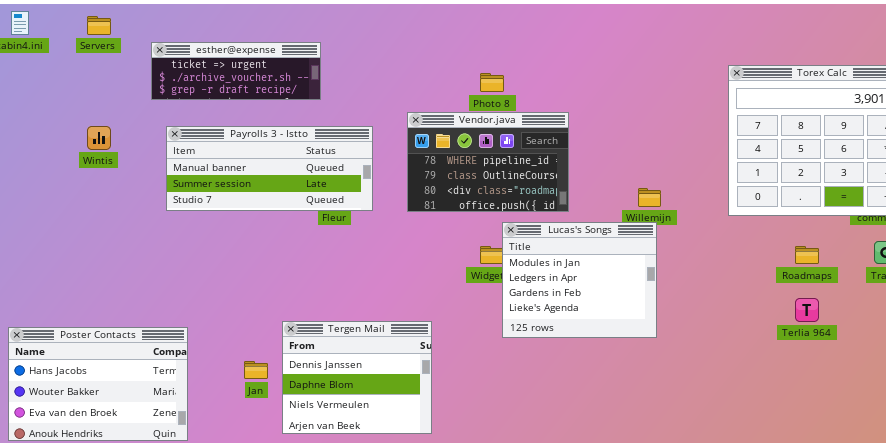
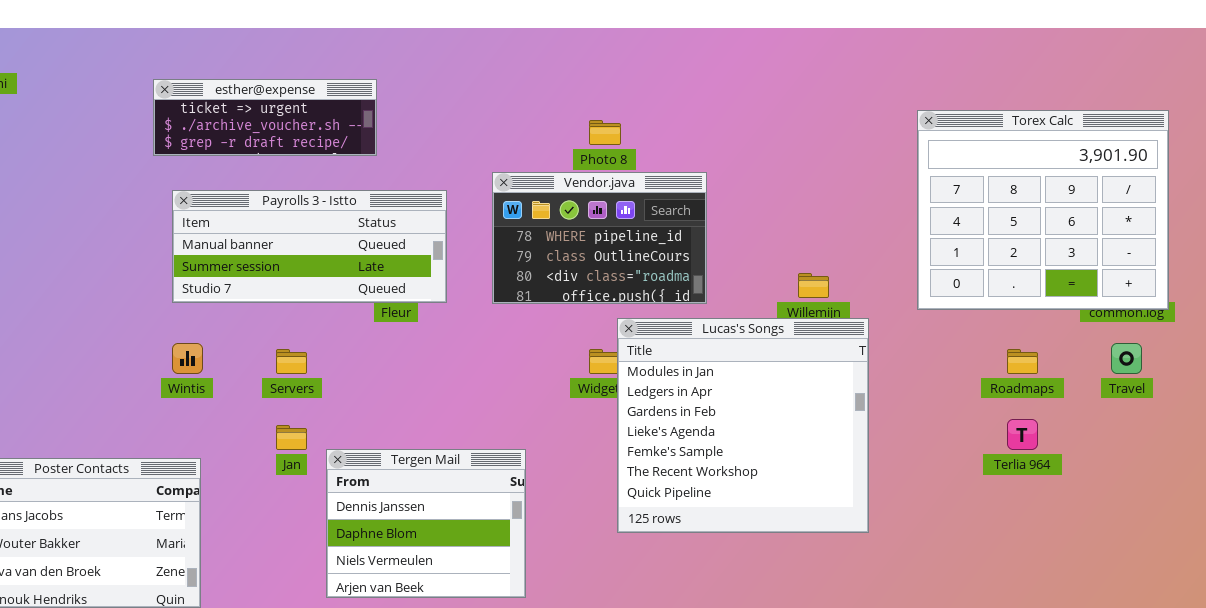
Servers: [87,16,111,35] -> [276,349,307,374], moved
Wintis: [87,126,111,150] -> [172,343,203,374], moved
Lucas's Songs: [502,222,657,338] -> [617,318,869,533], resized
Jan: [244,361,268,379] -> [276,425,307,450], moved

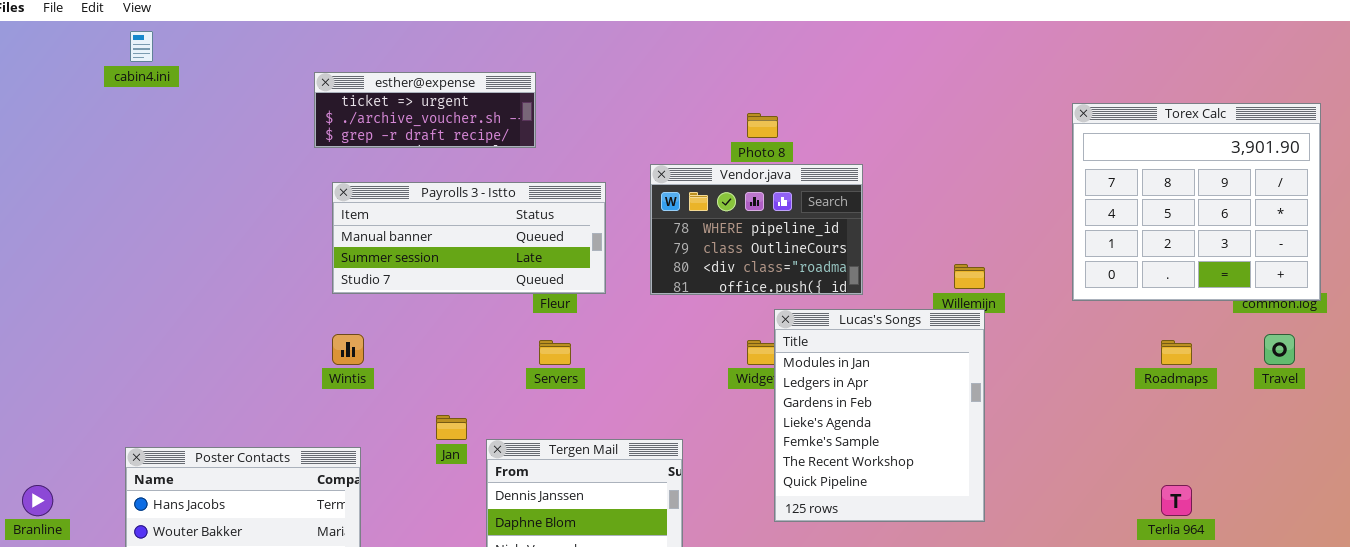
Lucas's Songs: [617,318,869,533] -> [774,309,985,522], resized
Servers: [276,349,307,374] -> [539,340,571,365], moved
Terlia 964: [1007,419,1038,450] -> [1161,485,1192,516], moved

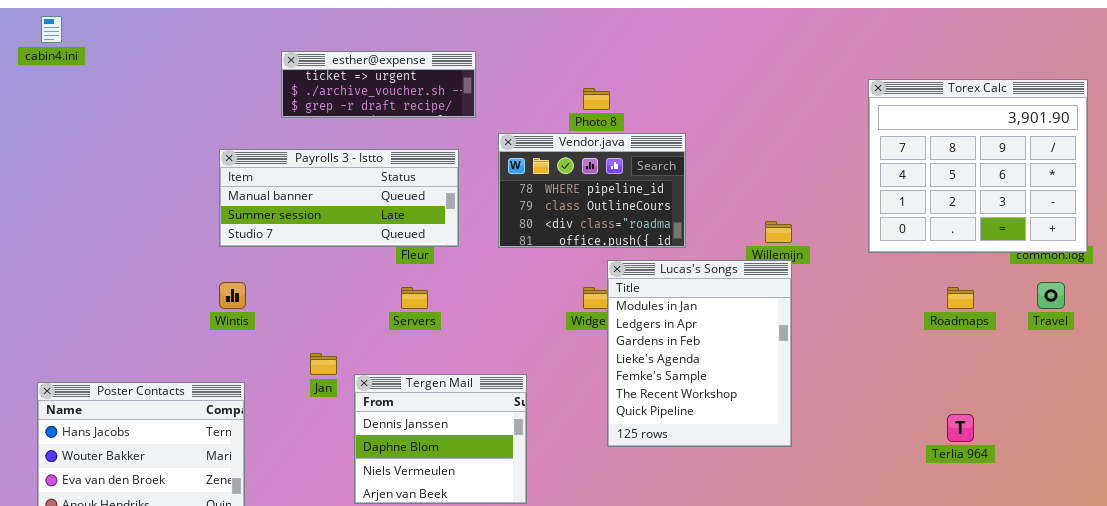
esther@expense: [314,72,536,148] -> [281,51,476,118], moved

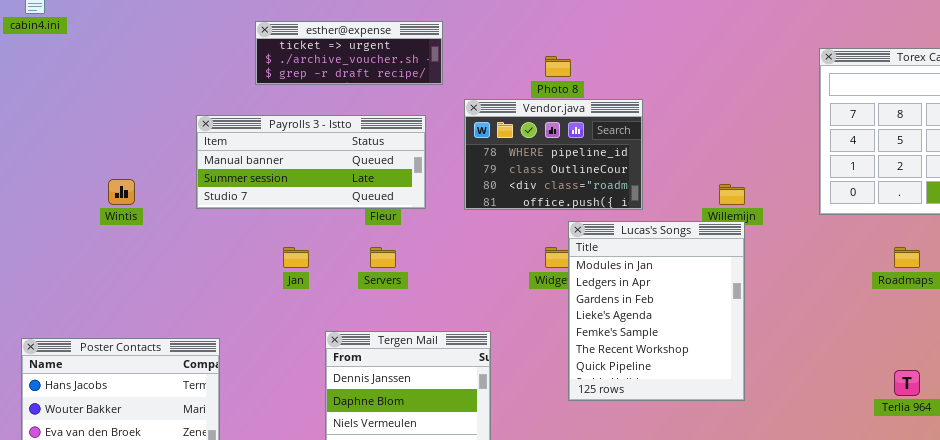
Wintis: [219,282,246,309] -> [108,179,135,205], moved
Jan: [310,353,337,375] -> [283,247,309,268], moved

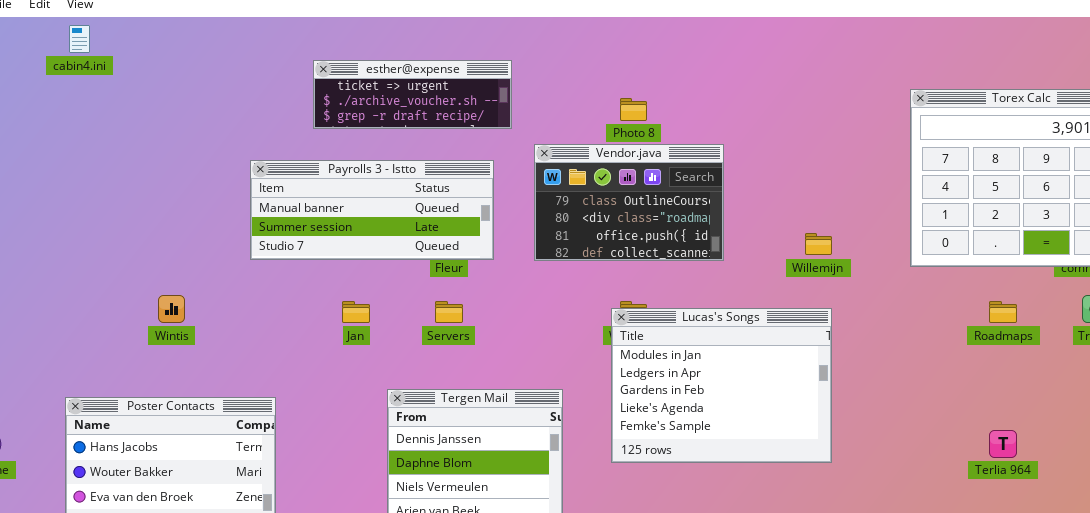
Vendor.java: [464,99,643,210] -> [534,144,724,261], scrolled down 1 row
Wintis: [108,179,135,205] -> [158,295,185,323], moved
Lucas's Songs: [568,221,745,401] -> [611,308,832,463], resized

